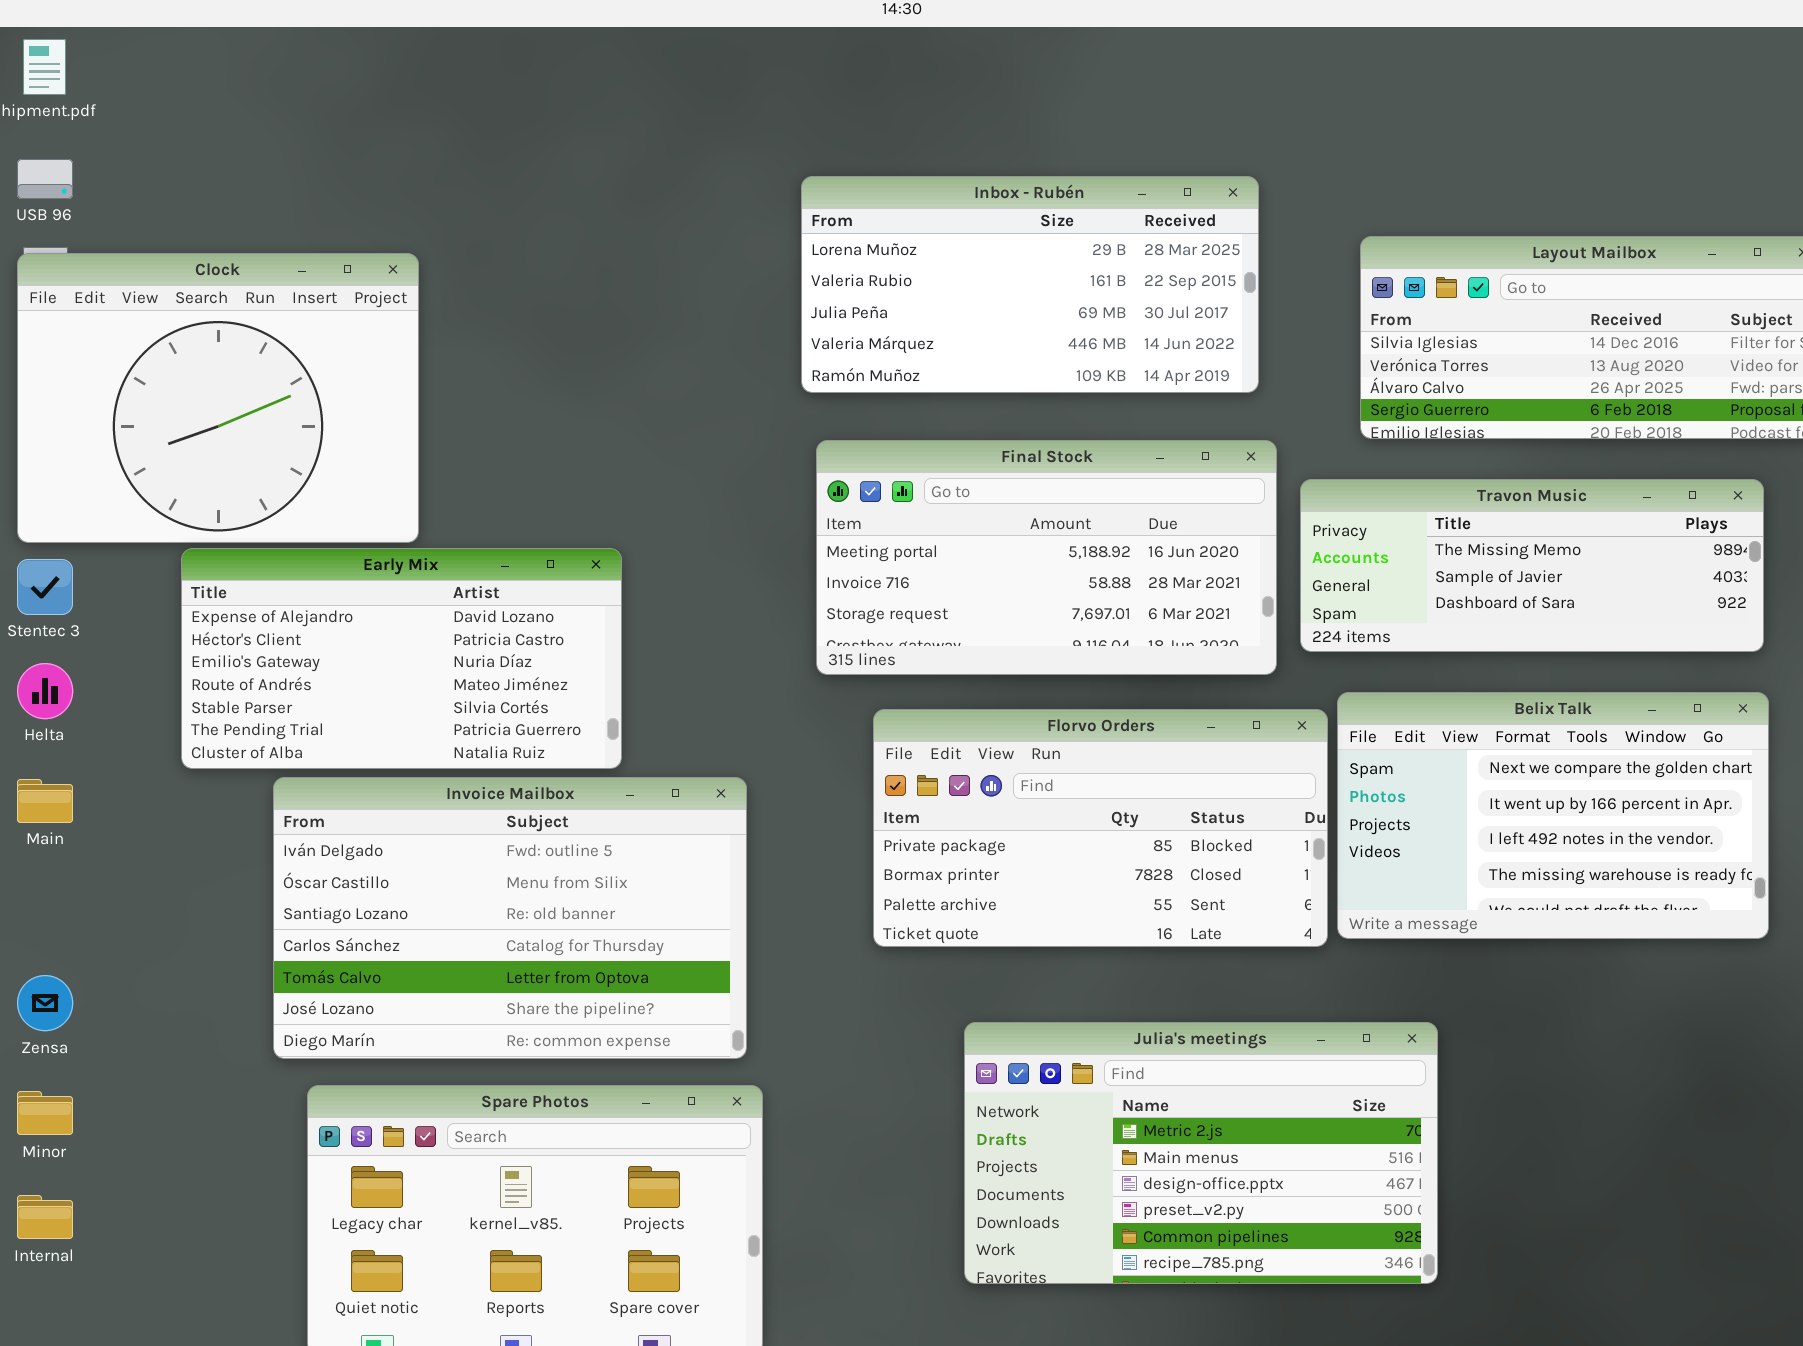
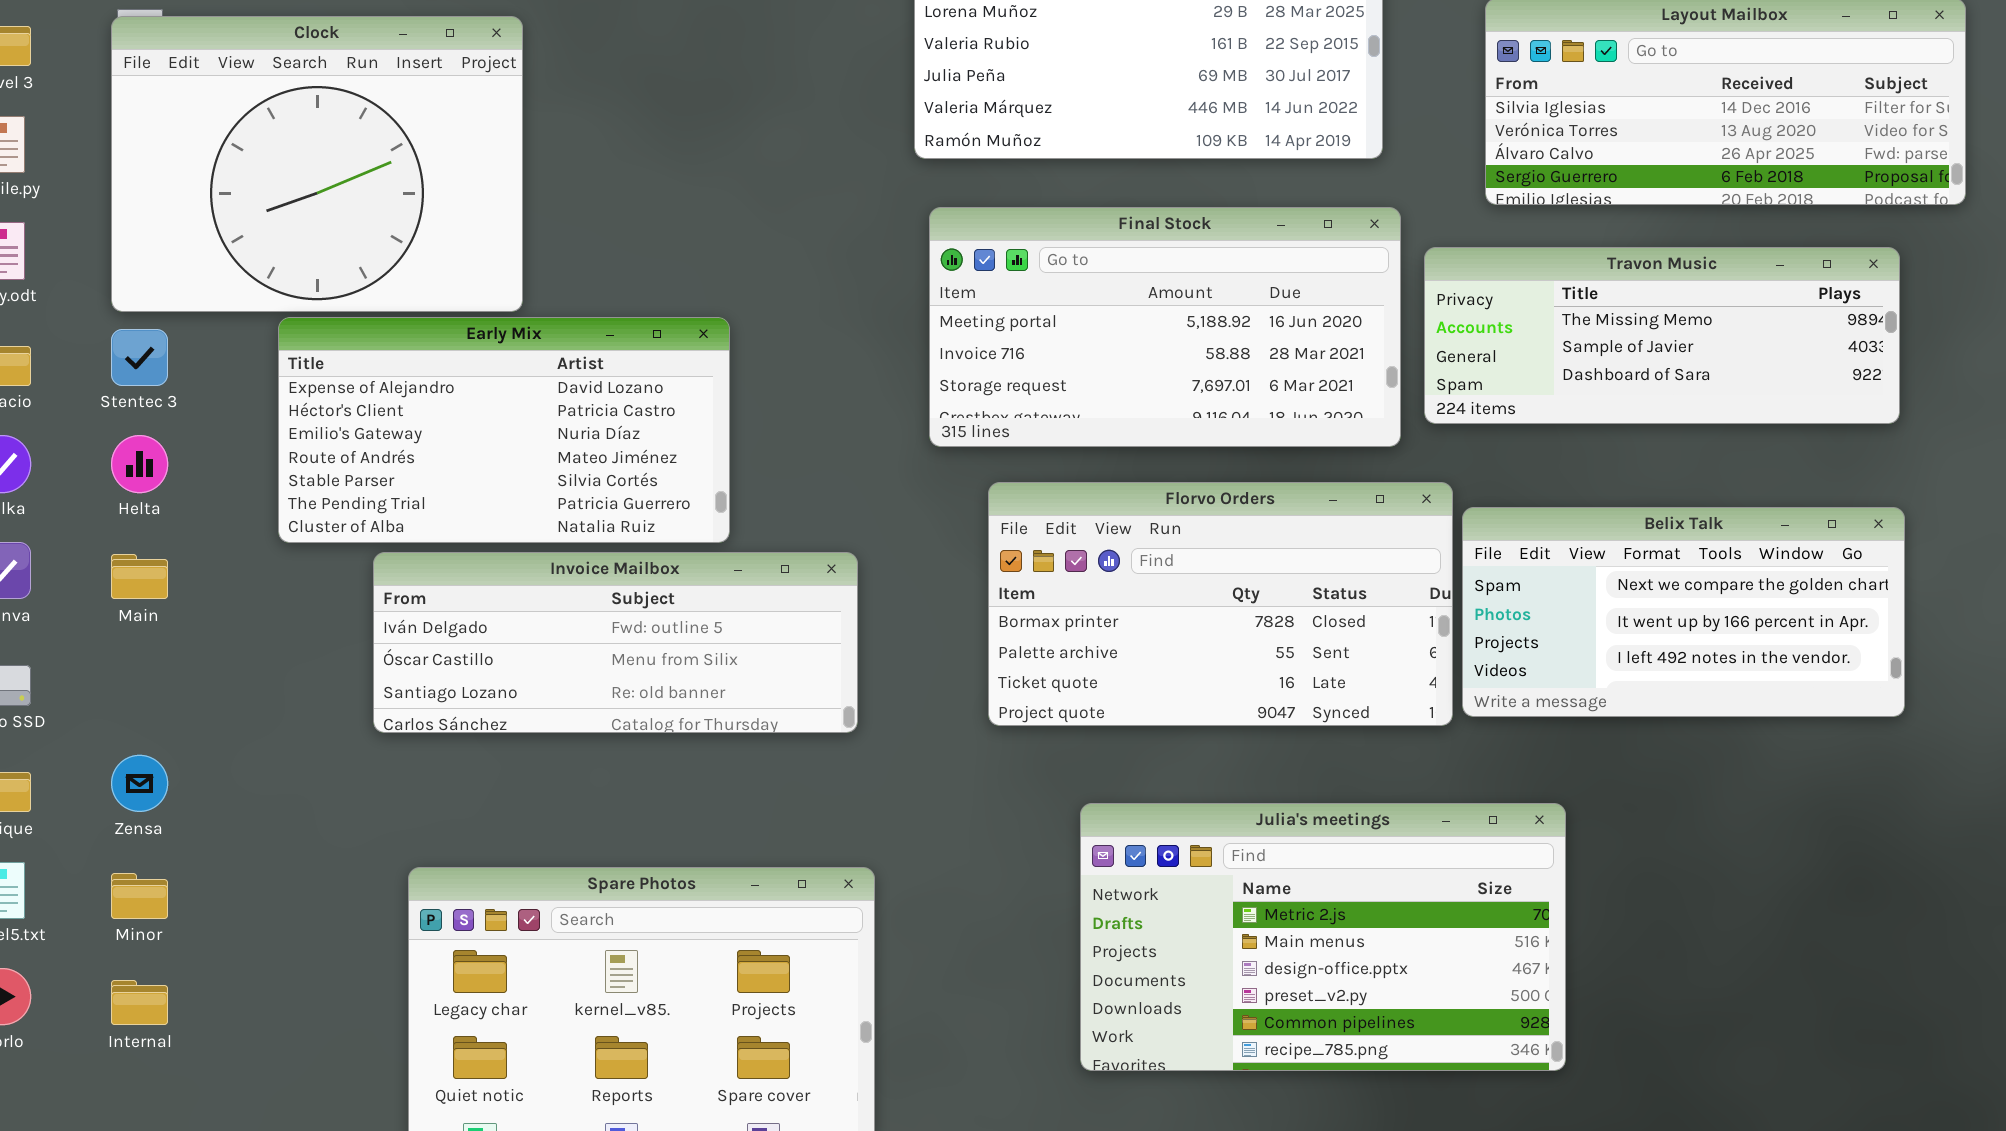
Belix Talk: [1337,692,1769,939] -> [1462,507,1905,717], resized
Florvo Orders: [873,709,1328,947] -> [988,482,1453,726], scrolled down 1 row
Invoice Mailbox: [273,777,747,1059] -> [373,552,858,733], resized

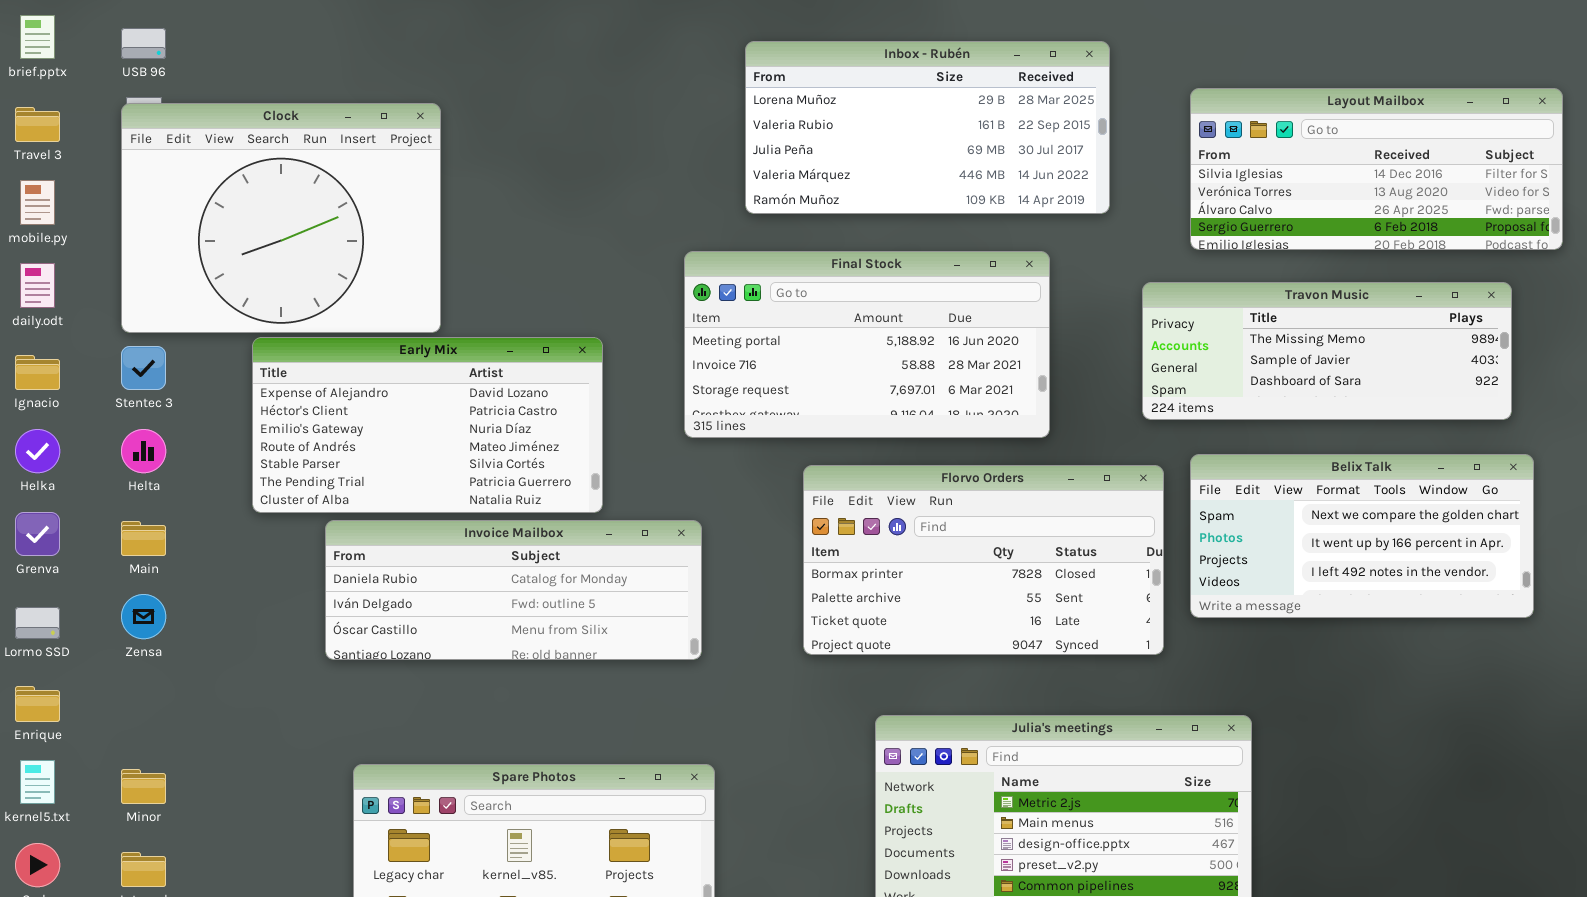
Final Stock: [929,207,1401,447] -> [684,251,1050,438], moved
Belix Talk: [1462,507,1905,717] -> [1190,454,1534,618], moved
Invoice Mailbox: [373,552,858,733] -> [325,520,702,660], scrolled up 1 row
Zensa: [111,755,168,812] -> [121,594,166,639], moved

